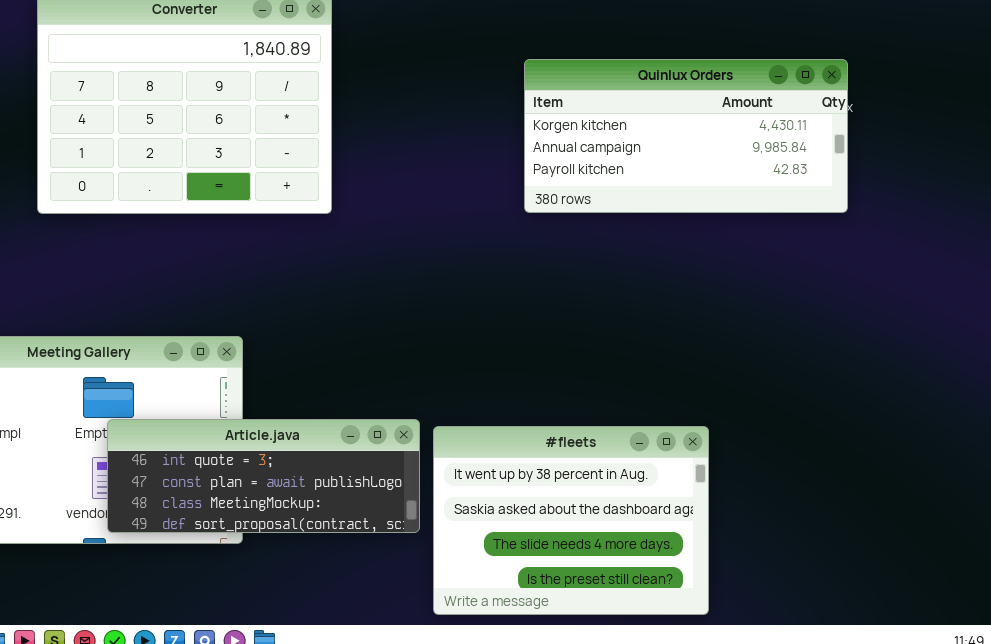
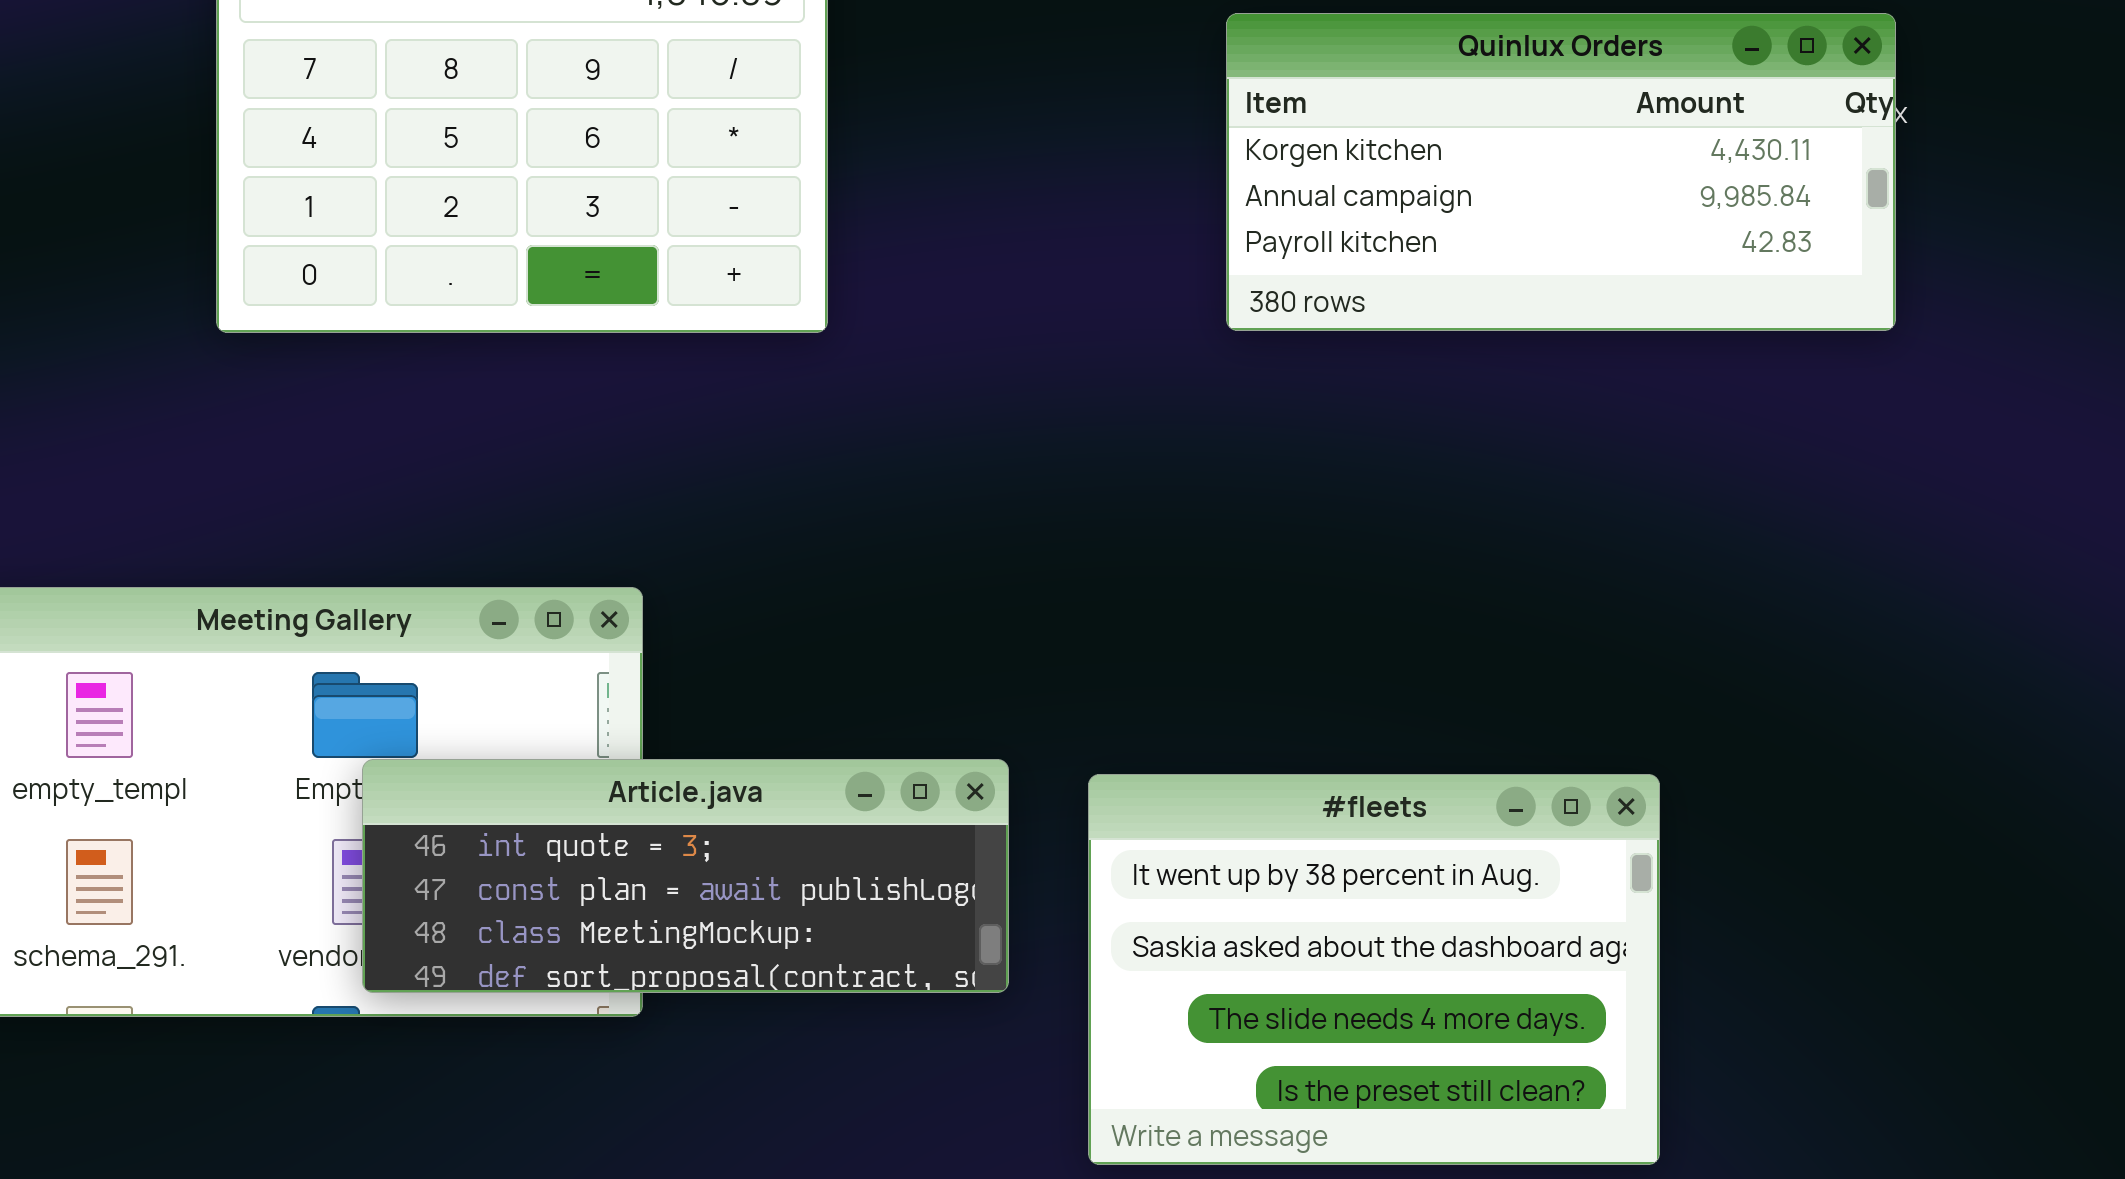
#fleets: [433,426,709,615] -> [1088,774,1660,1165], moved

